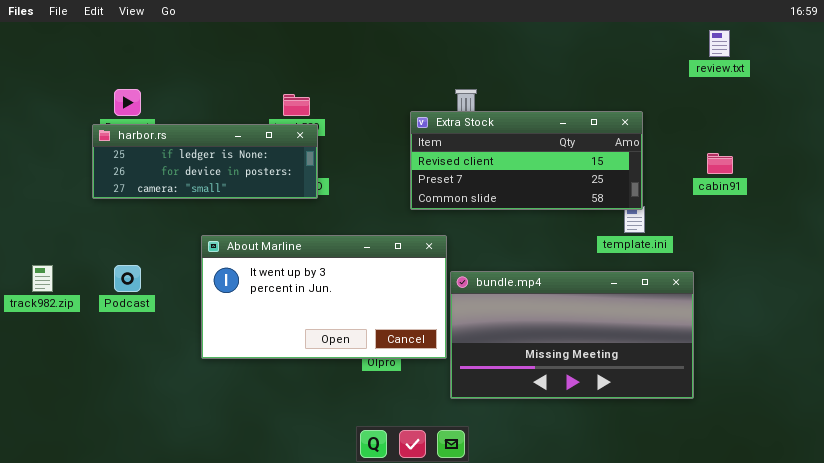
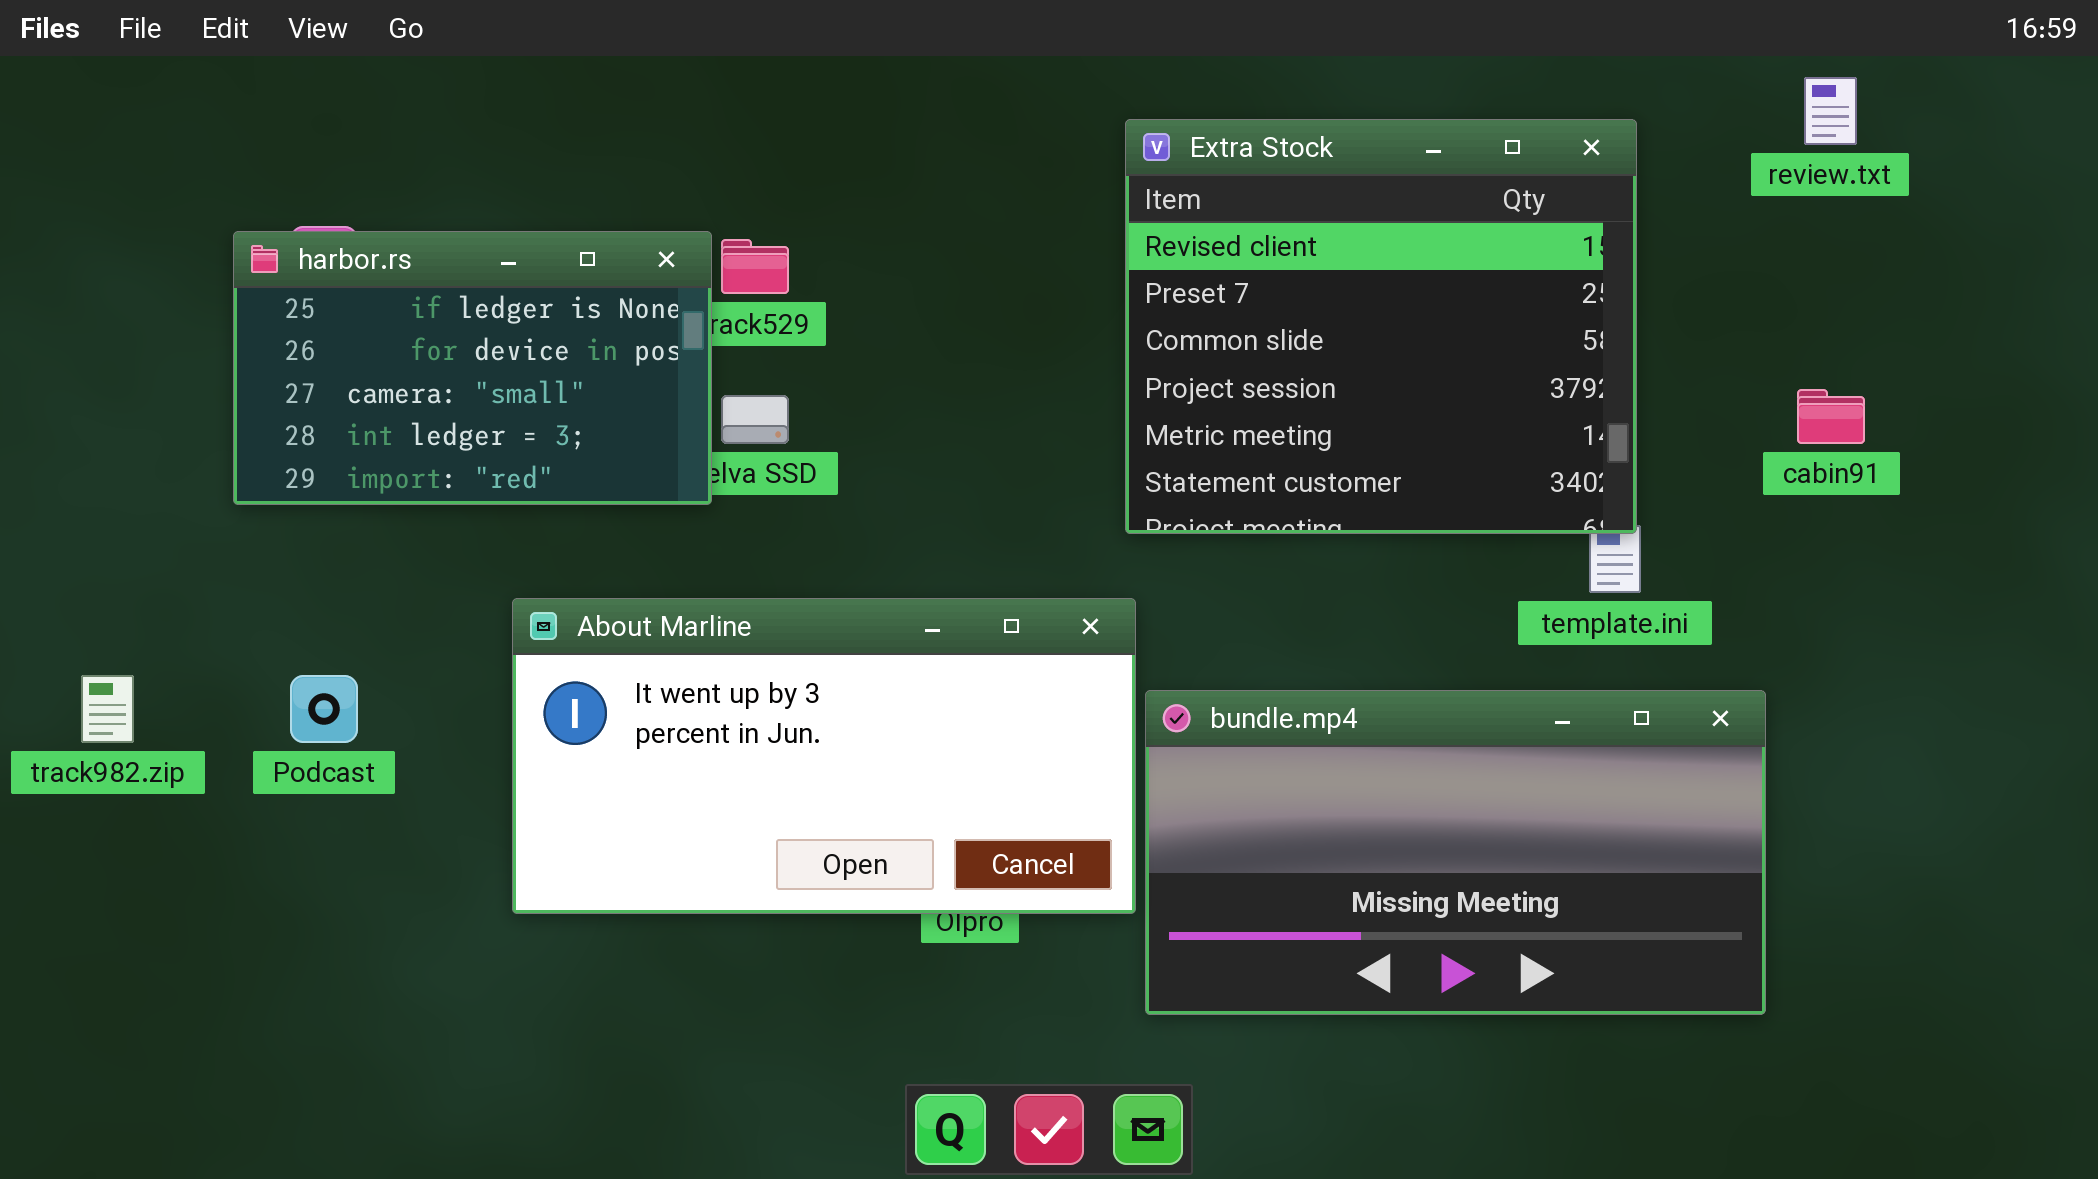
Extra Stock: [410,111,643,210] -> [1125,119,1637,534], resized
harbor.rs: [92,124,318,199] -> [233,231,712,505], resized

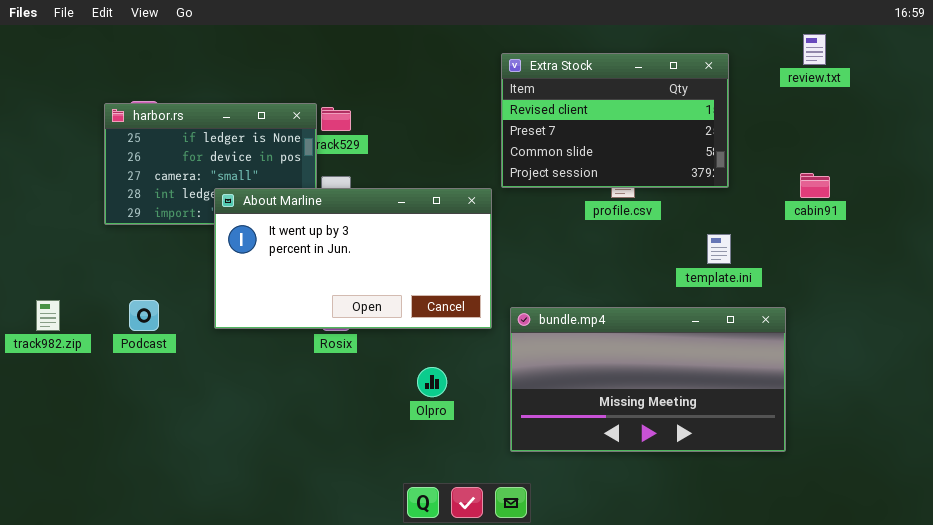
Extra Stock: [1125,119,1637,534] -> [501,53,729,188], resized
About Marline: [512,598,1136,914] -> [214,188,492,329], moved

